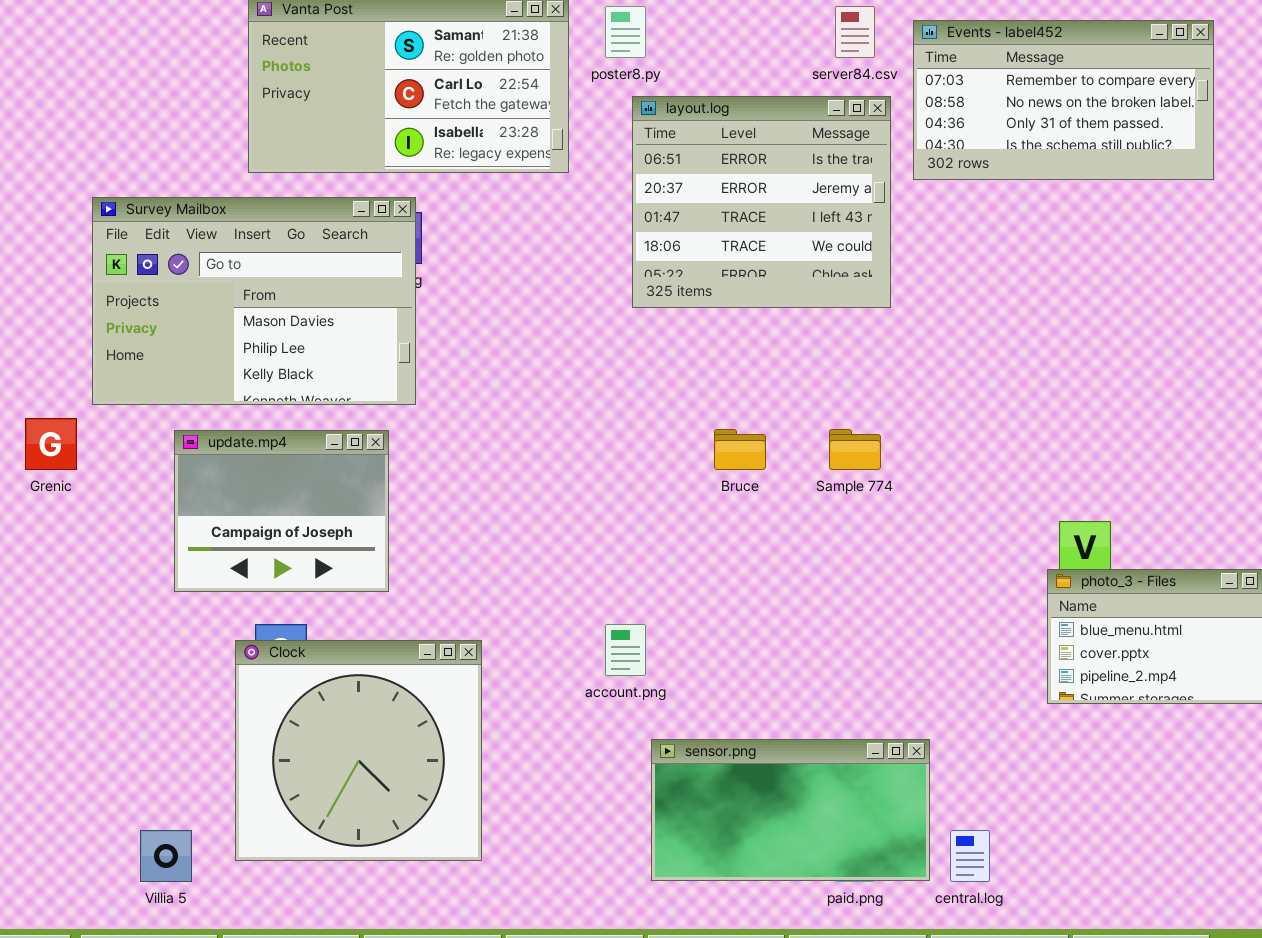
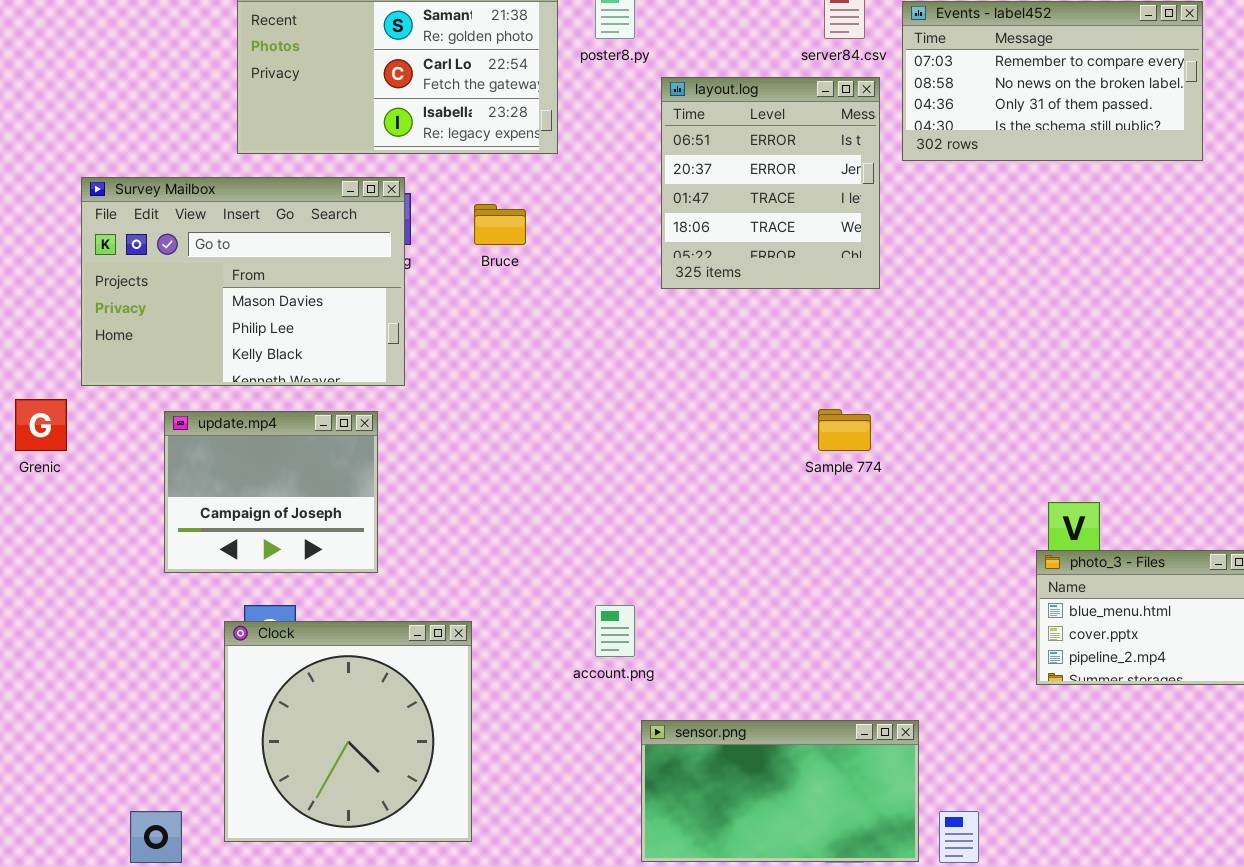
layout.log: [632,96,891,308] -> [661,77,880,289], resized
Bruce: [714,429,766,470] -> [474,204,526,245], moved

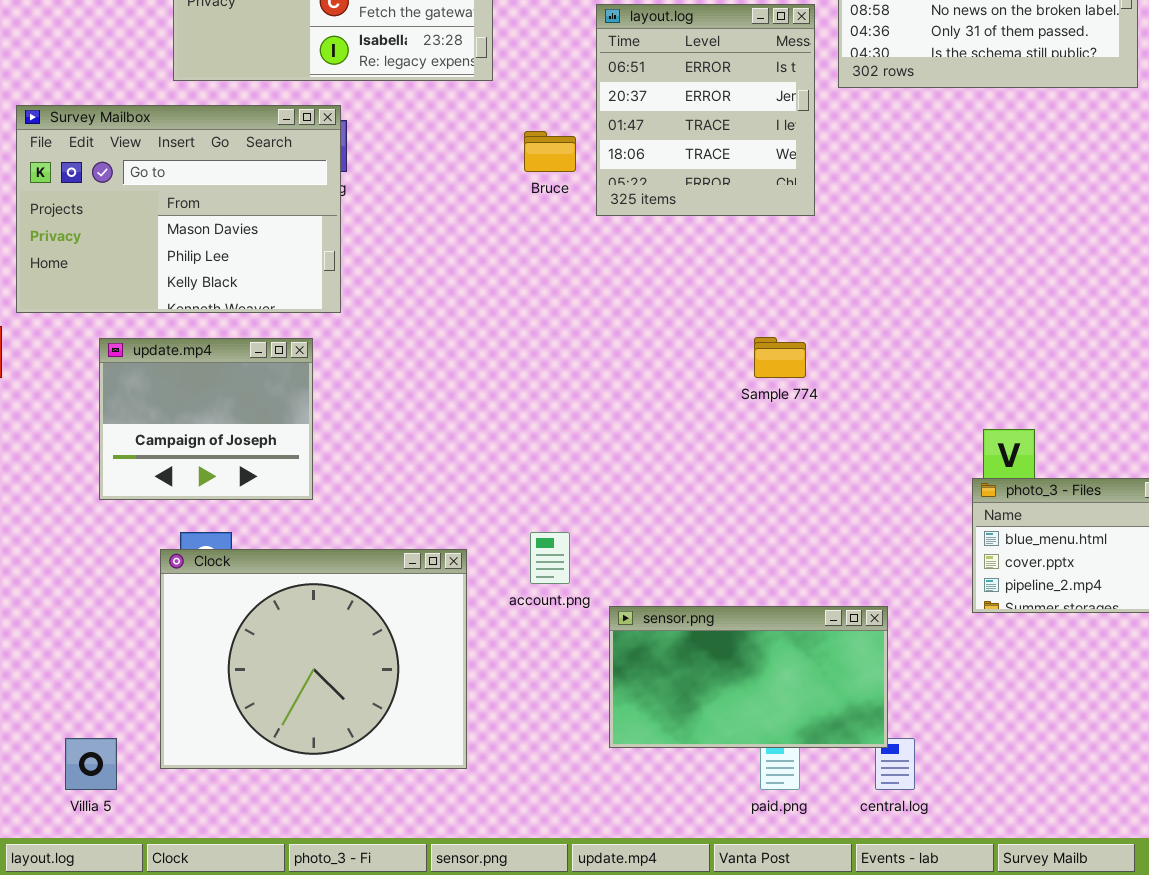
Bruce: [474,204,526,245] -> [524,131,576,172], moved
Clock: [224,621,472,842] -> [160,549,467,769], resized
sensor.png: [641,720,919,862] -> [609,606,888,748], moved

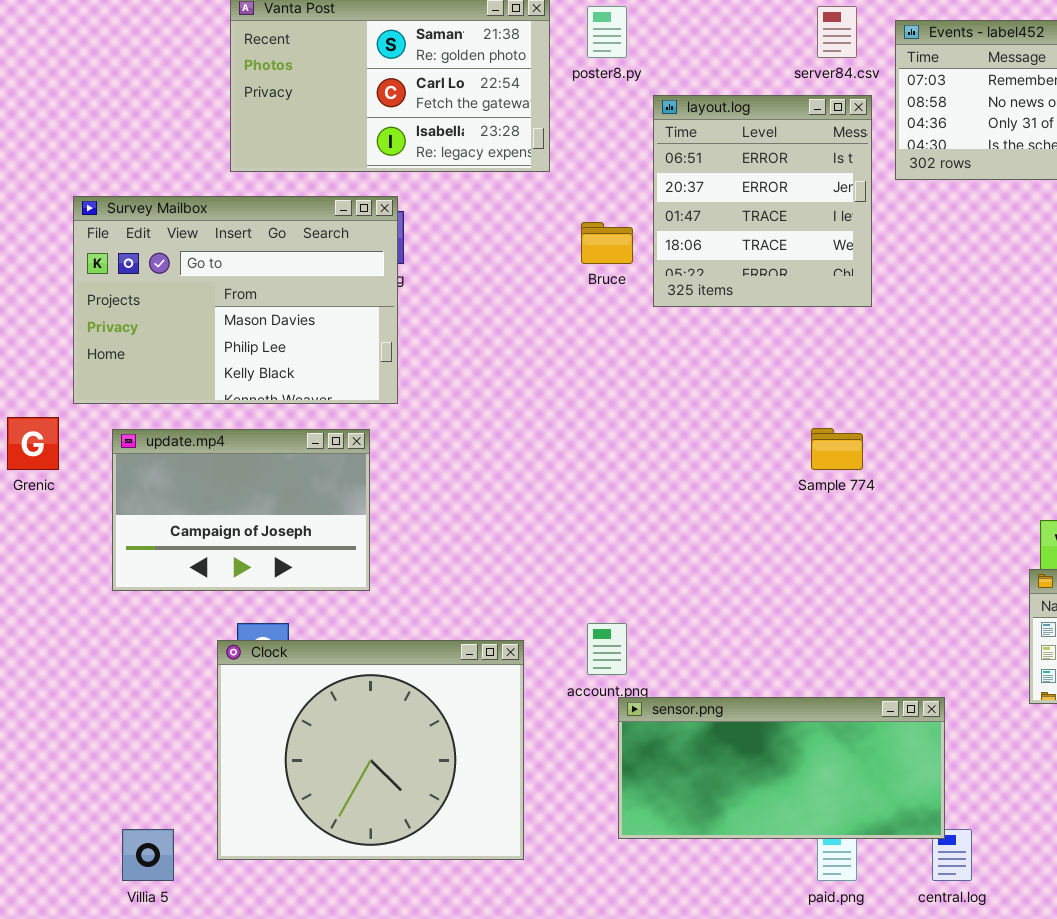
update.mp4: [99,338,313,500] -> [112,429,370,591], resized
sensor.png: [609,606,888,748] -> [618,697,945,839], resized

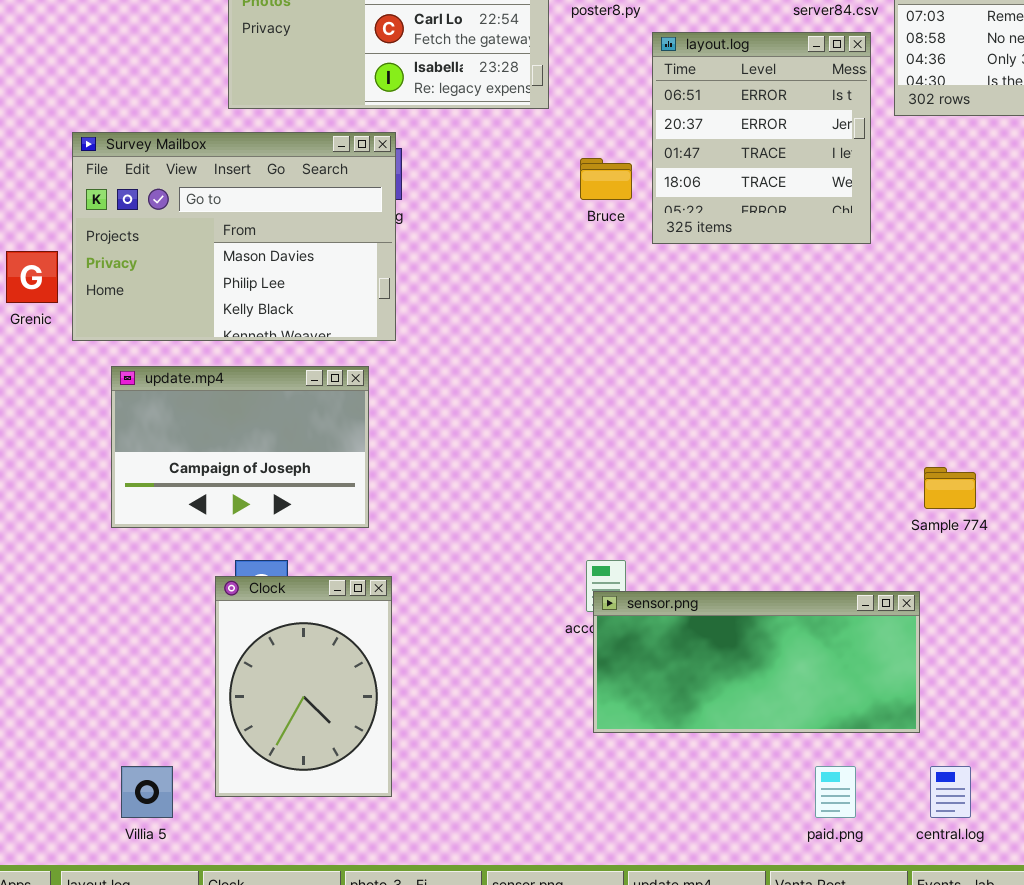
Grenic: [7,417,59,470] -> [6,251,58,303], moved
Sample 774: [811,428,863,470] -> [924,467,976,509], moved
Clock: [217,640,524,860] -> [215,576,392,797], resized
sensor.png: [618,697,945,839] -> [593,591,920,733], moved

